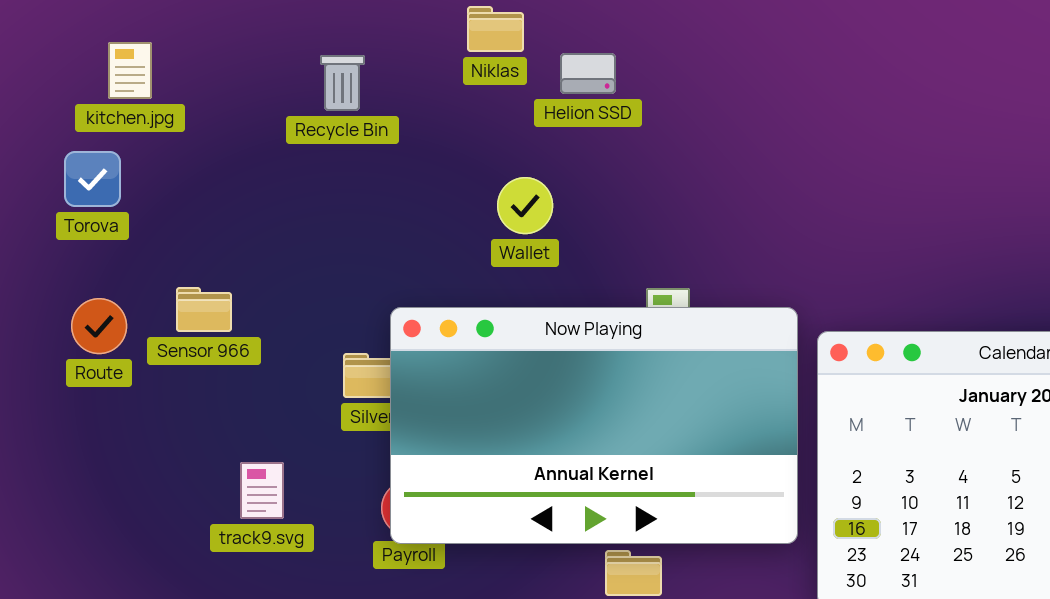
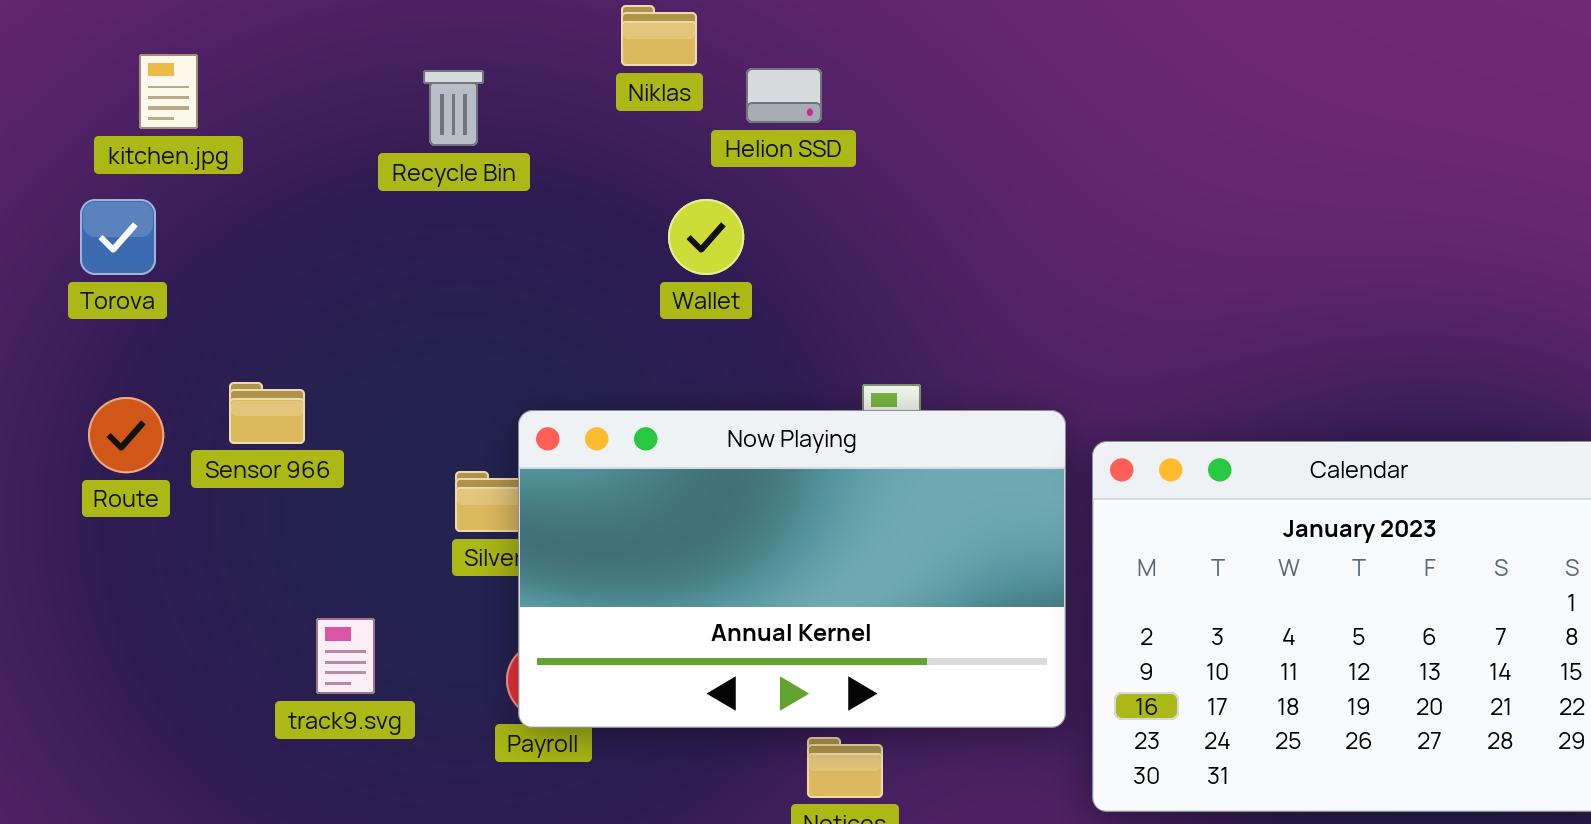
Wallet: [497,177,553,234] -> [668,199,744,275], moved

